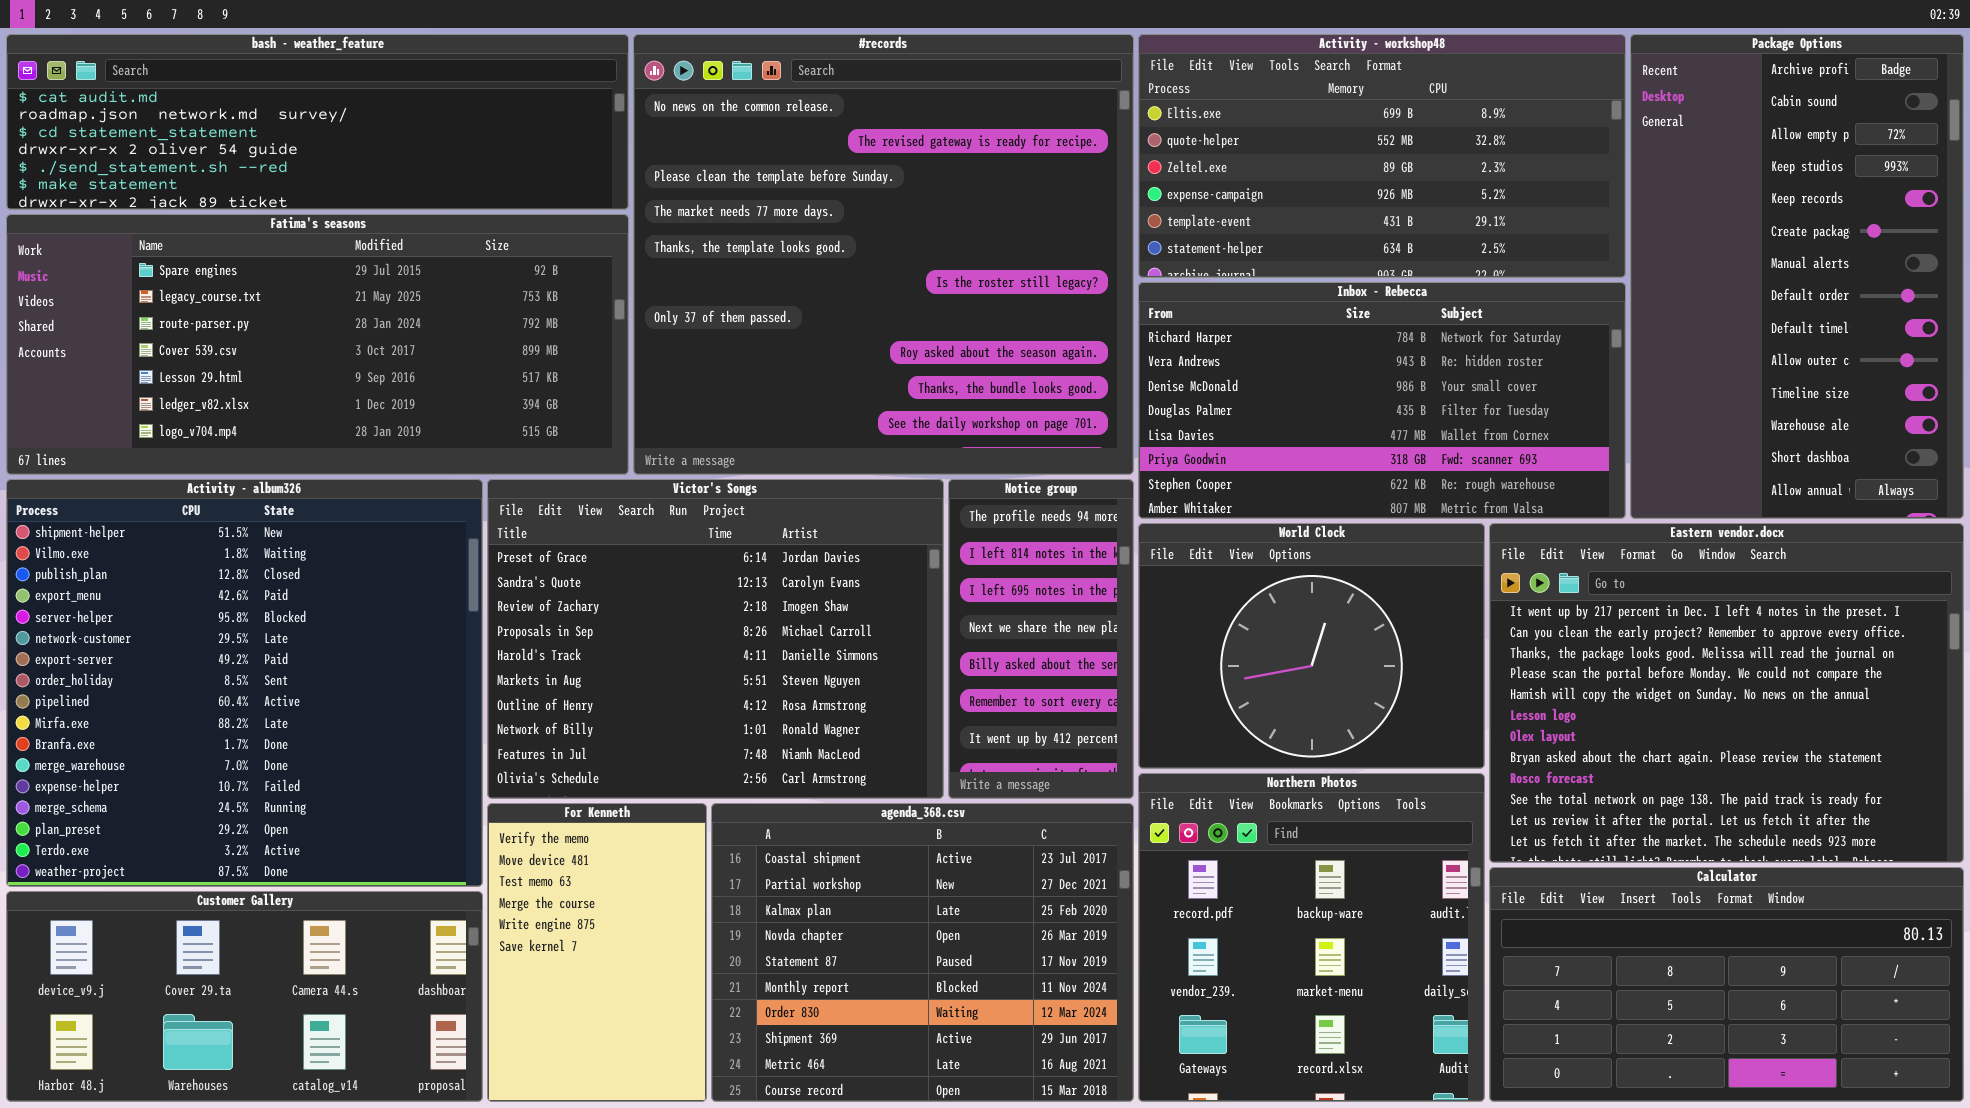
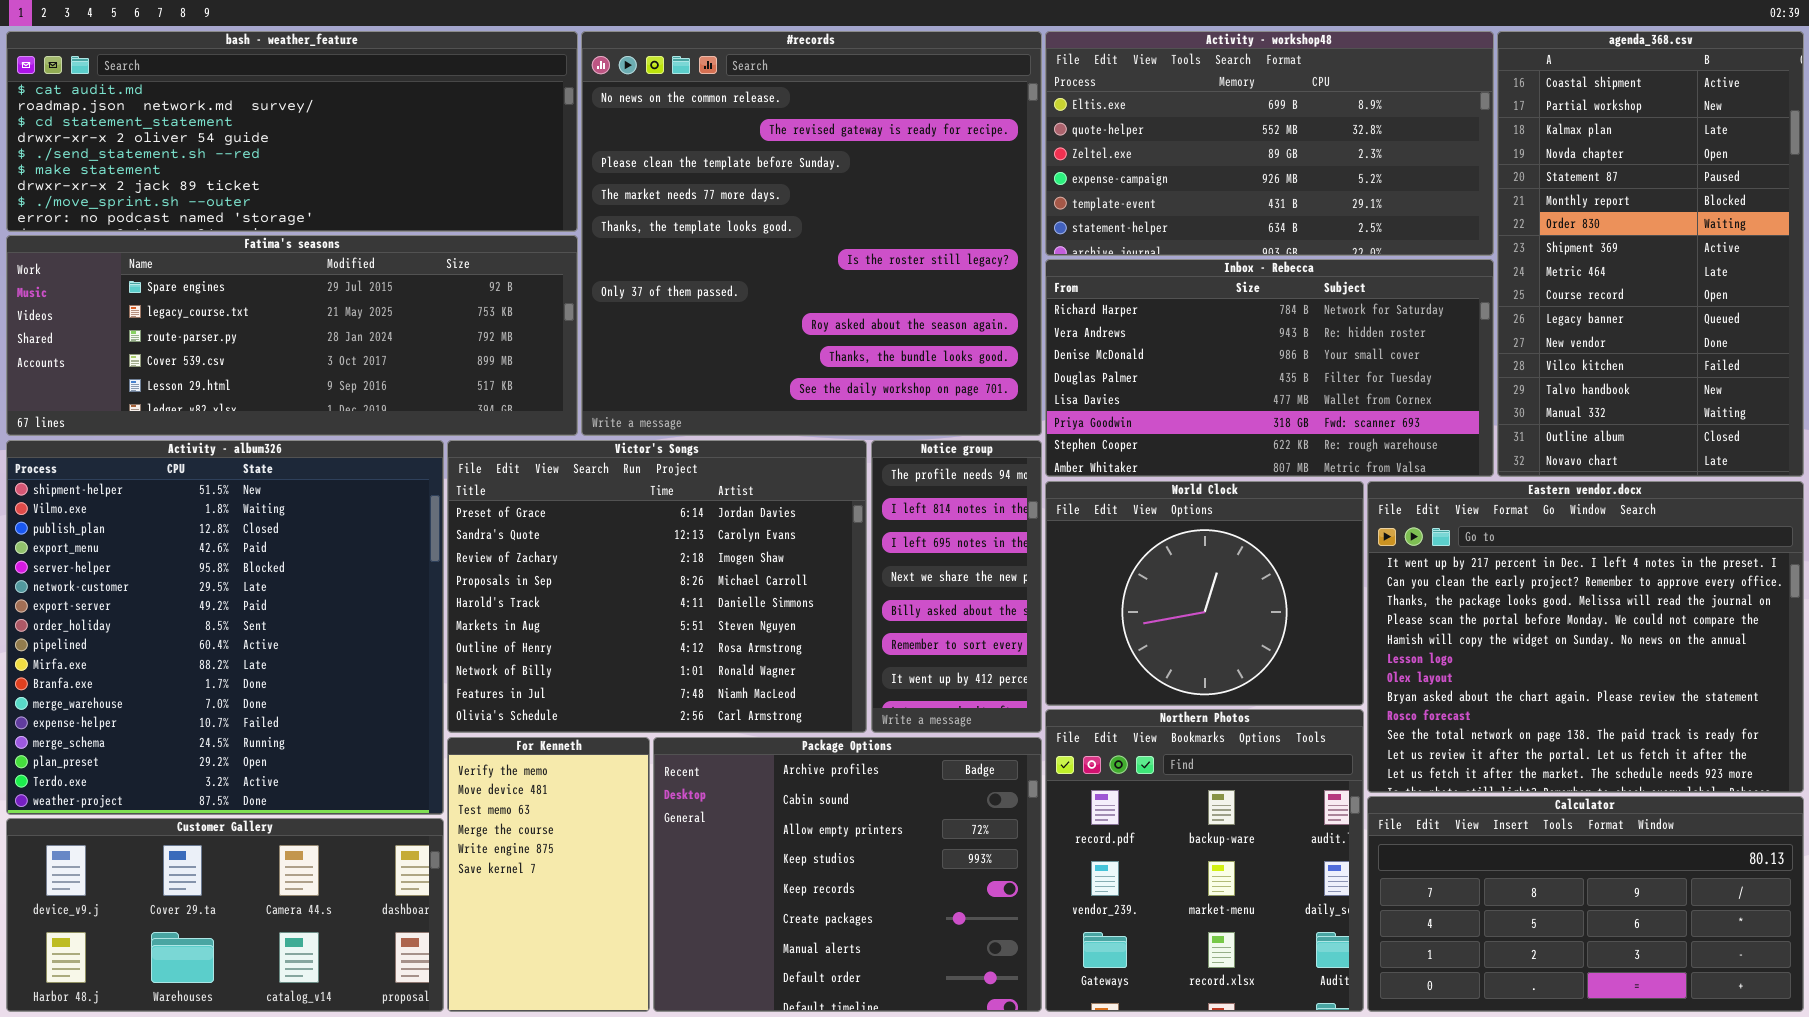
bash - weather_feature: [6,34,629,210] -> [6,31,578,232], resized
Package Options: [1630,34,1964,519] -> [653,737,1042,1012], moved, resized
Fatima's seasons: [6,214,629,475] -> [6,235,578,436], resized
agenda_368.csv: [711,803,1134,1102] -> [1497,31,1804,477], moved, resized

